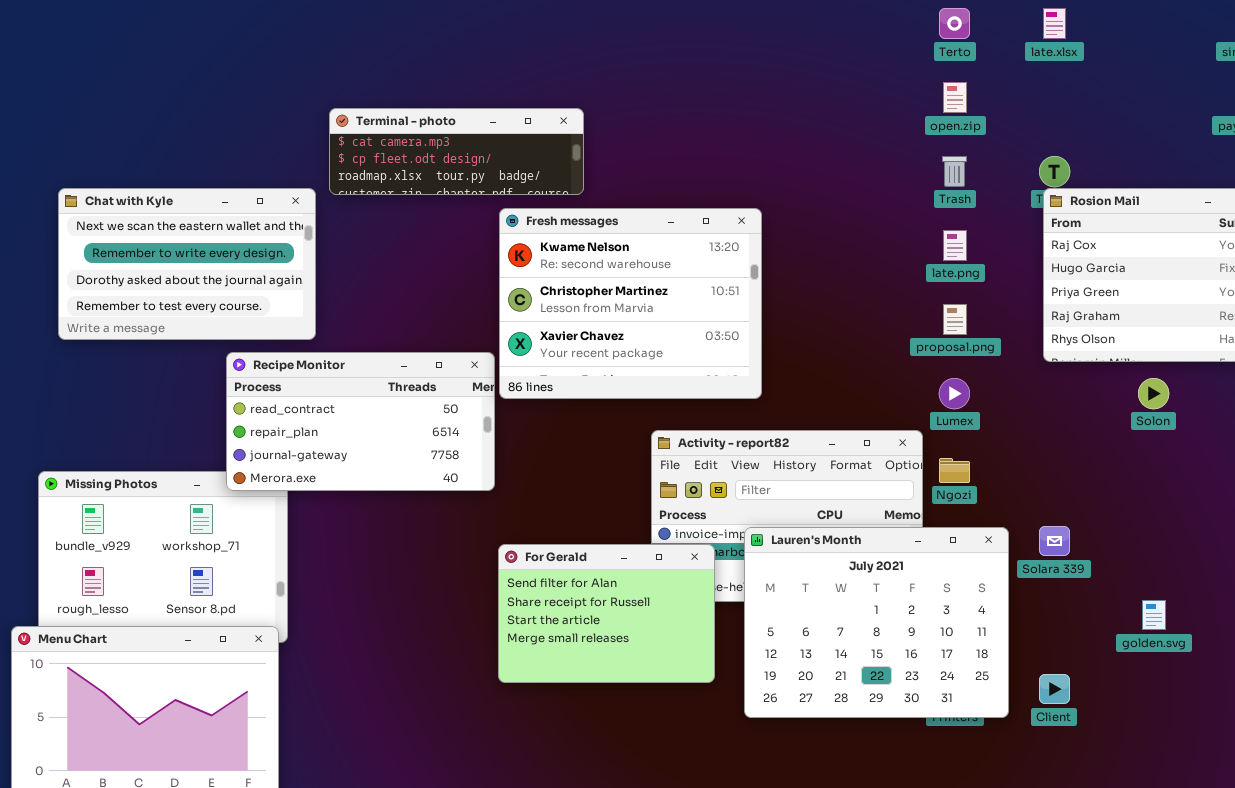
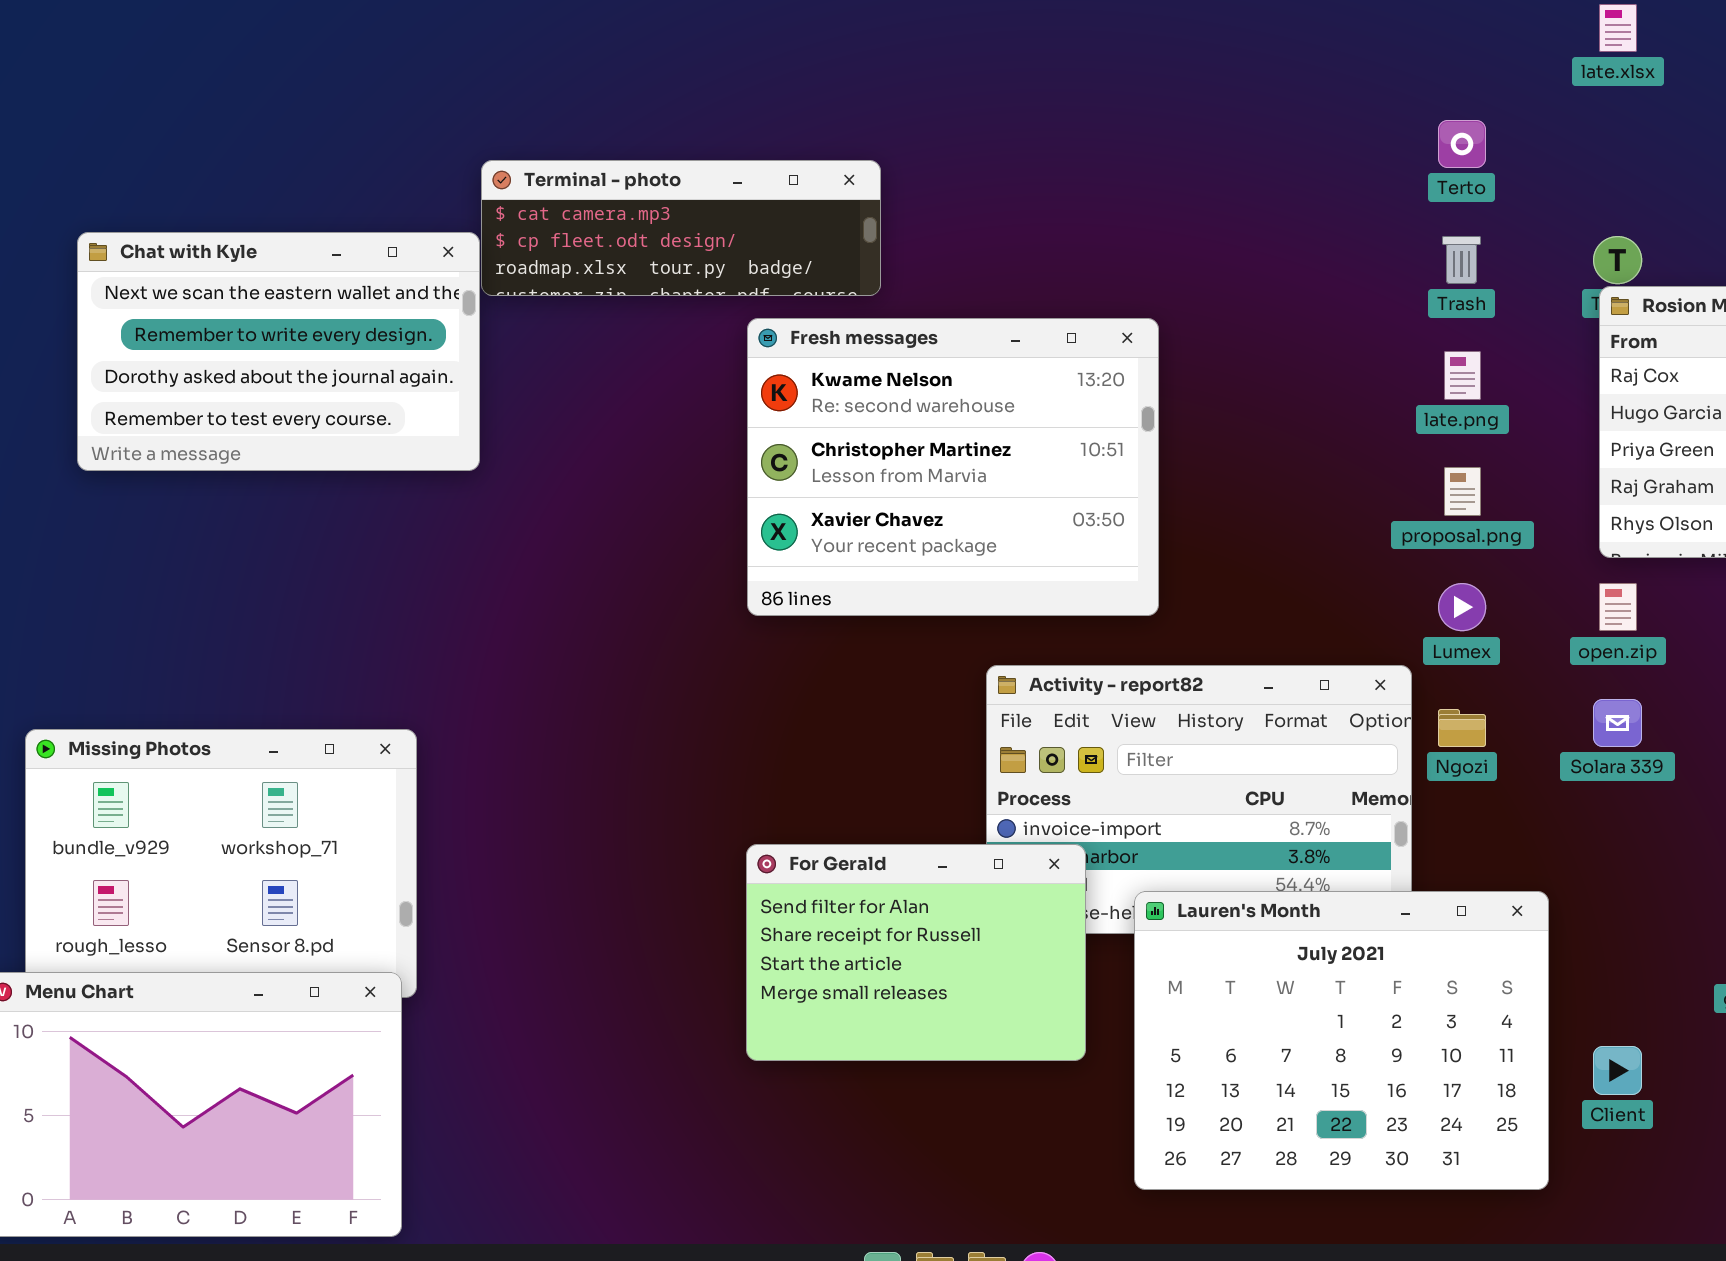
Terto: [939,8,970,39] -> [1438,120,1486,168], moved
open.zip: [943,82,967,113] -> [1599,583,1637,631], moved
Chat with Kyle: [58,188,316,340] -> [77,232,480,471], moved
Recipe Monitor: [226,352,495,491] -> none, closed
Solara 339: [1039,526,1070,556] -> [1593,699,1642,747], moved
Lauren's Month: [744,527,1009,718] -> [1134,891,1549,1190], moved

